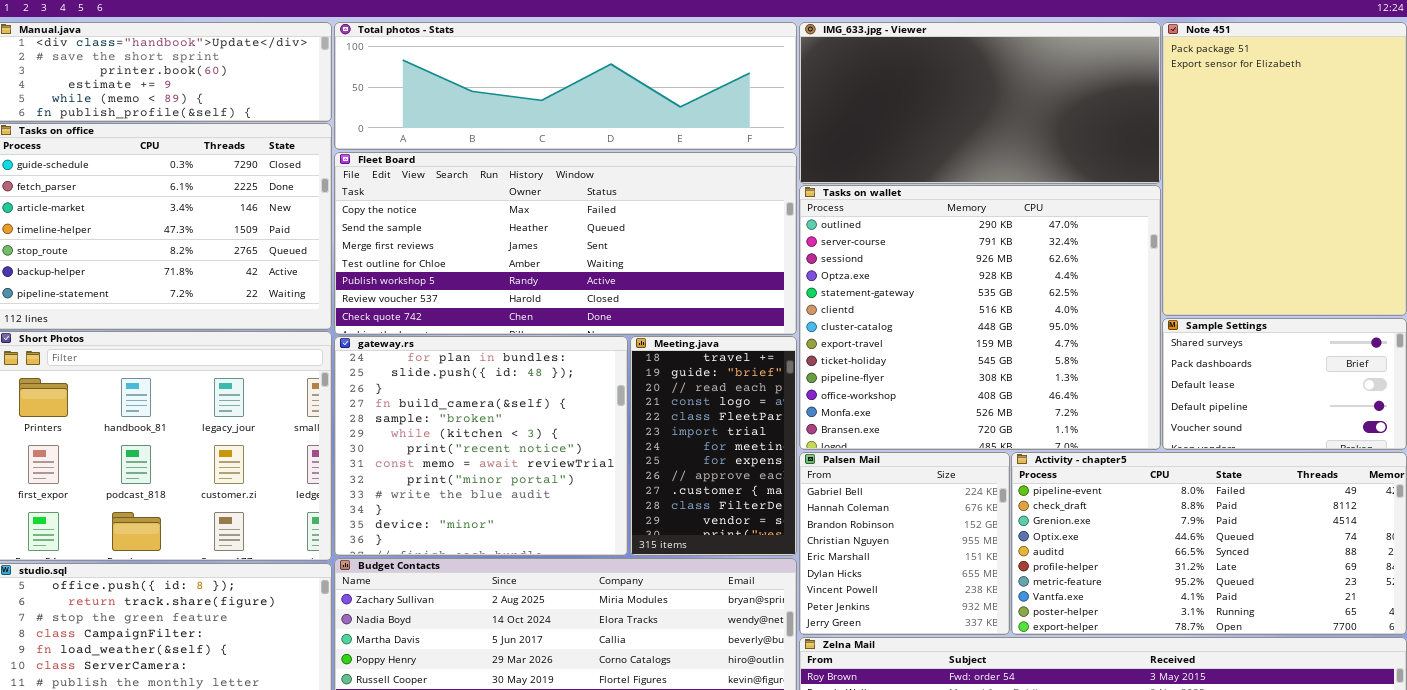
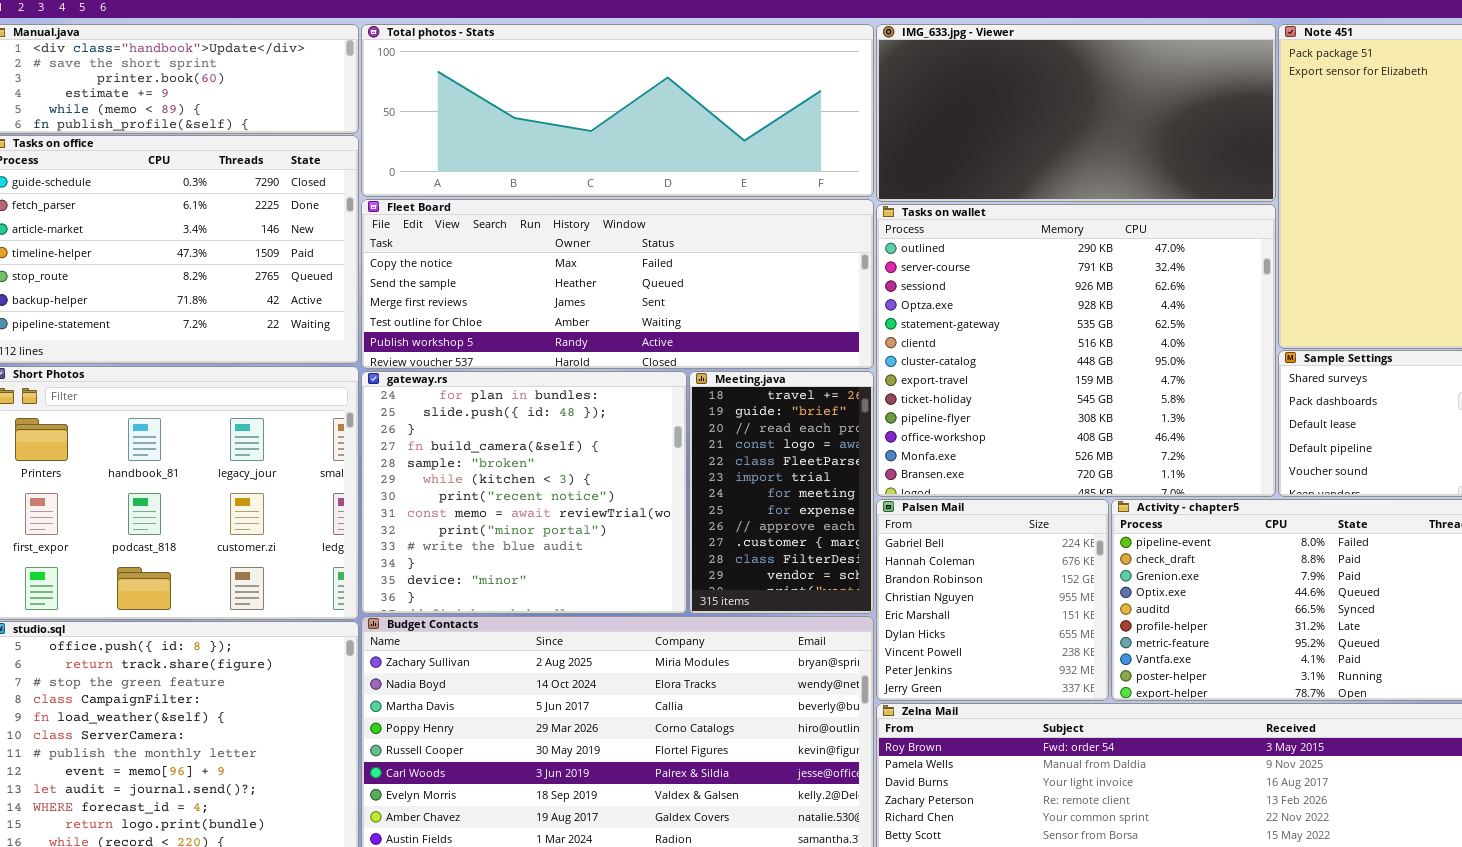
Total photos - Stats: [334,22,797,150] -> [361,24,874,197], resized
Fleet Board: [334,152,797,335] -> [361,199,874,369], resized

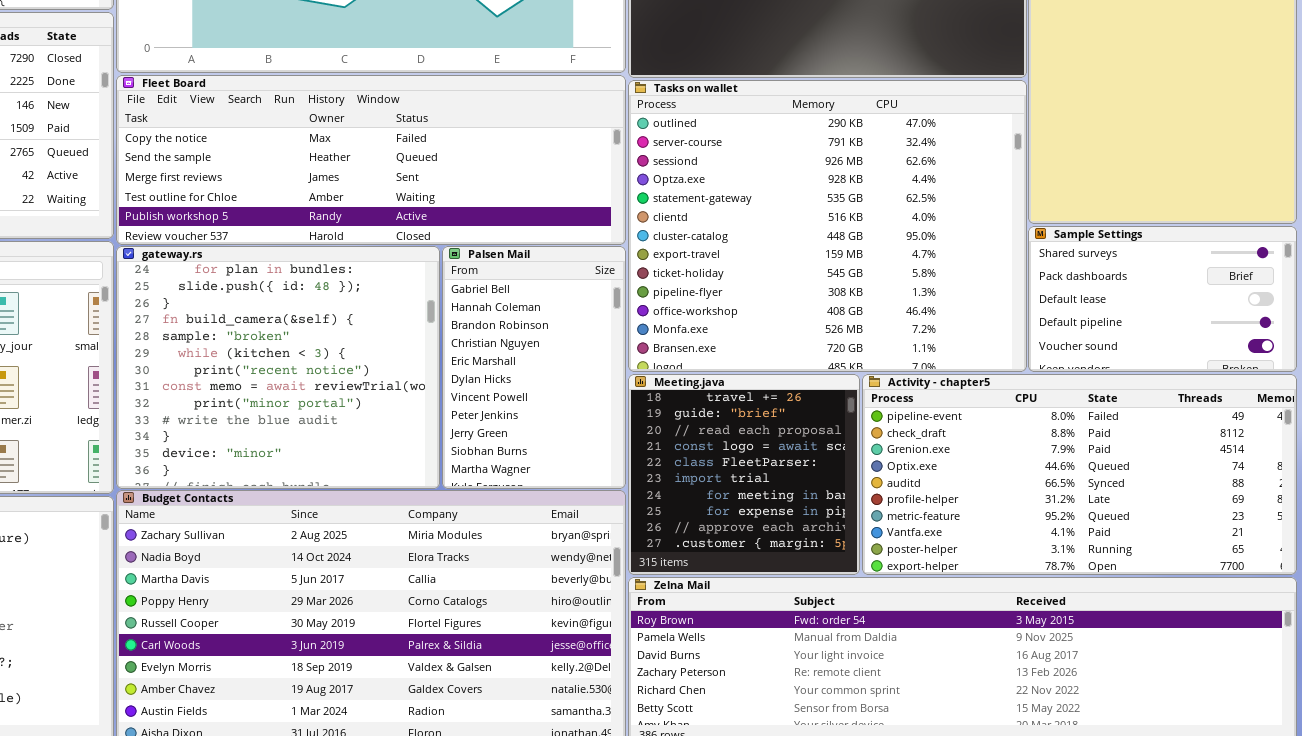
Meeting.java: [689,371,874,614] -> [628,374,860,575], moved, resized
Palsen Mail: [876,499,1109,701] -> [442,246,626,489], moved, resized

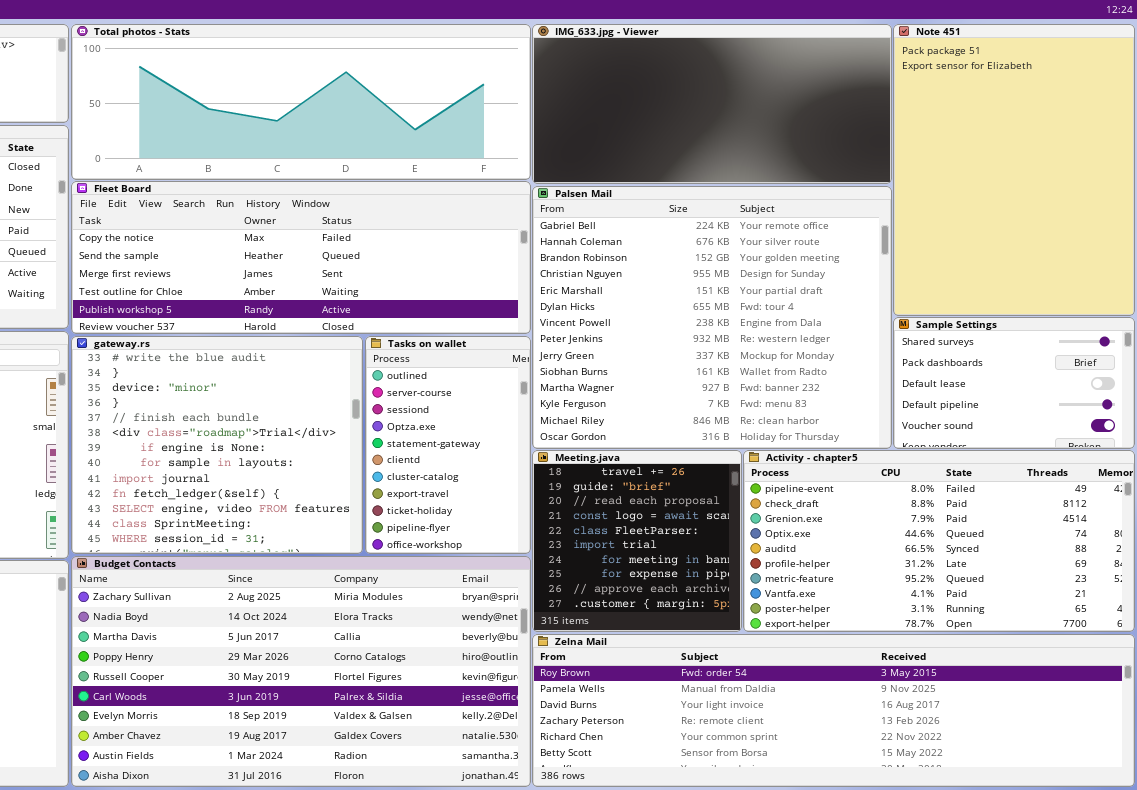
Tasks on wallet: [628,80,1027,372] -> [365,336,531,554], moved, resized
gateway.rs: [116,246,440,489] -> [71,336,363,554], scrolled down 9 rows
Palsen Mail: [442,246,626,489] -> [532,186,892,449], moved, resized

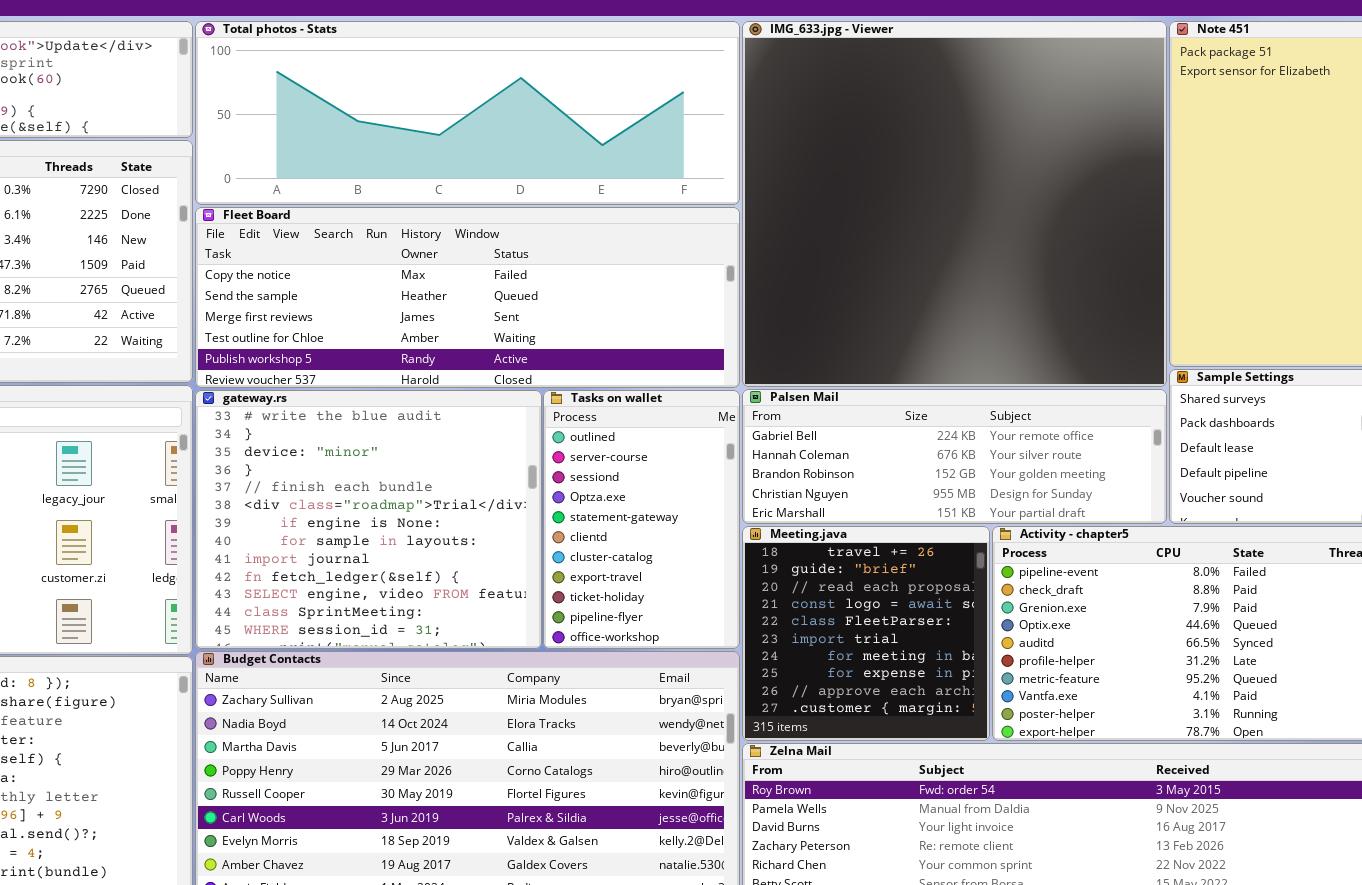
IMG_633.jpg - Viewer: [532,24,892,184] -> [742,21,1167,387], resized
Palsen Mail: [532,186,892,449] -> [742,389,1167,524], resized

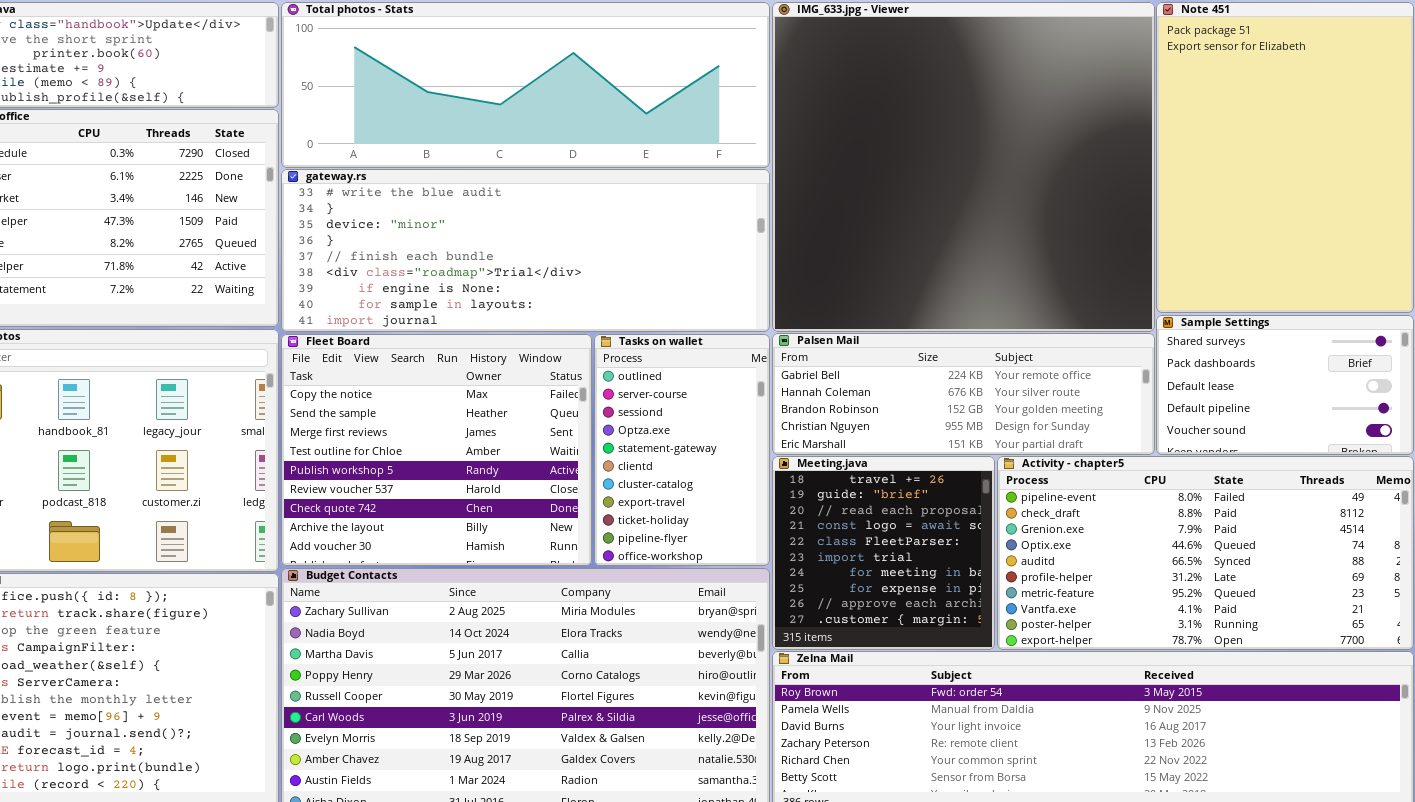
Fleet Board: [195,207,740,388] -> [281,334,592,566], moved, resized
gateway.rs: [195,390,542,649] -> [281,169,770,332], moved, resized

